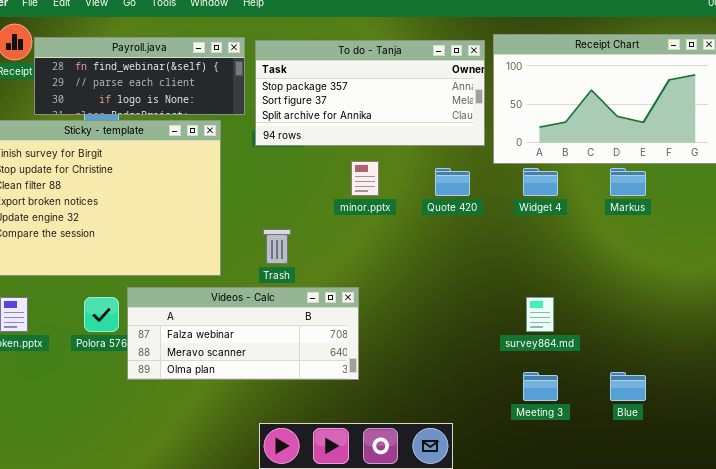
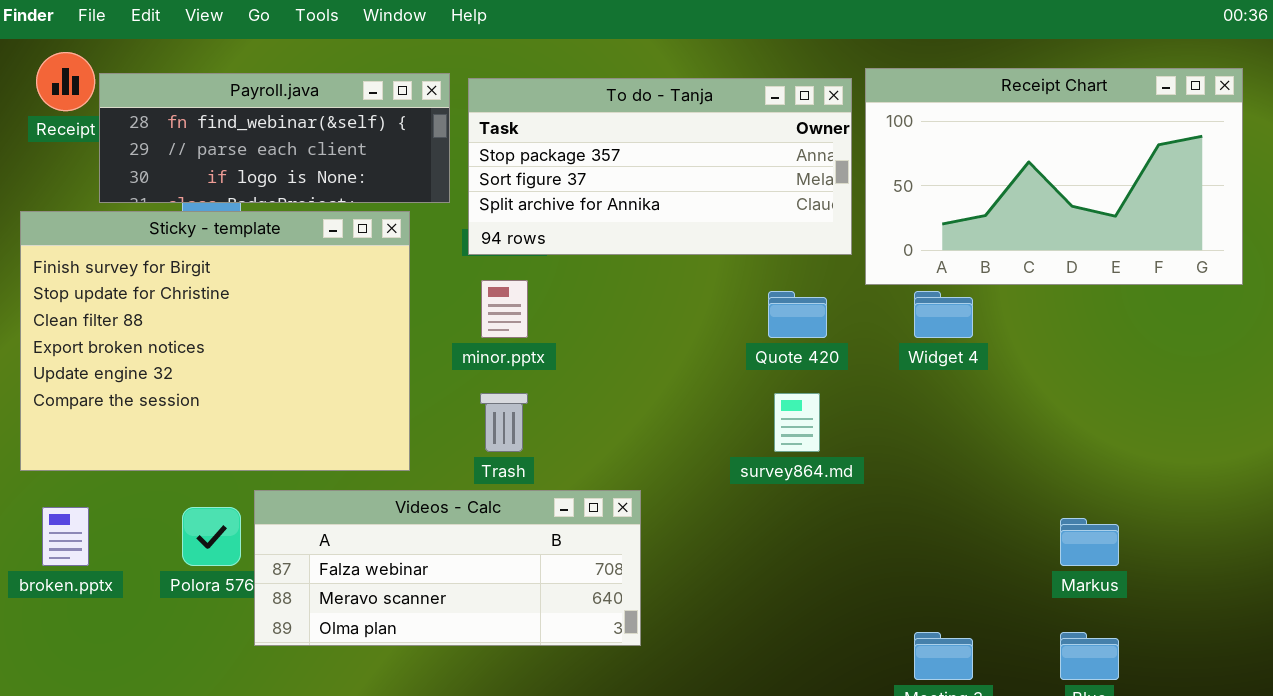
minor.pptx: [351,161,379,196] -> [481,280,528,338], moved
Markus: [610,168,646,196] -> [1060,518,1119,566], moved
survey864.md: [526,297,554,332] -> [774,393,820,452], moved

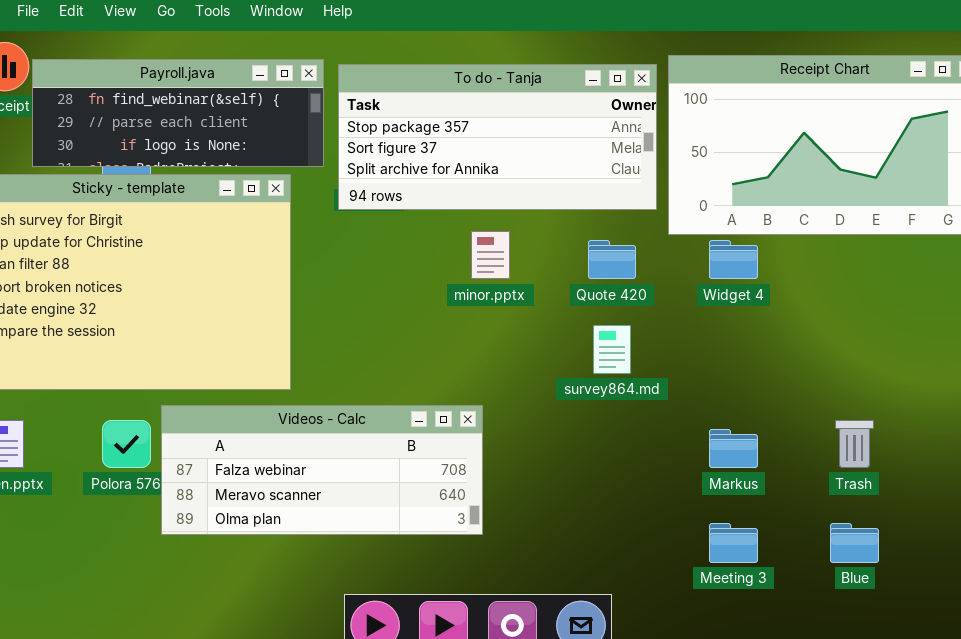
minor.pptx: [481,280,528,338] -> [471,231,510,279], moved
Trash: [480,393,528,452] -> [835,420,874,468], moved
Markus: [1060,518,1119,566] -> [709,429,758,468], moved

